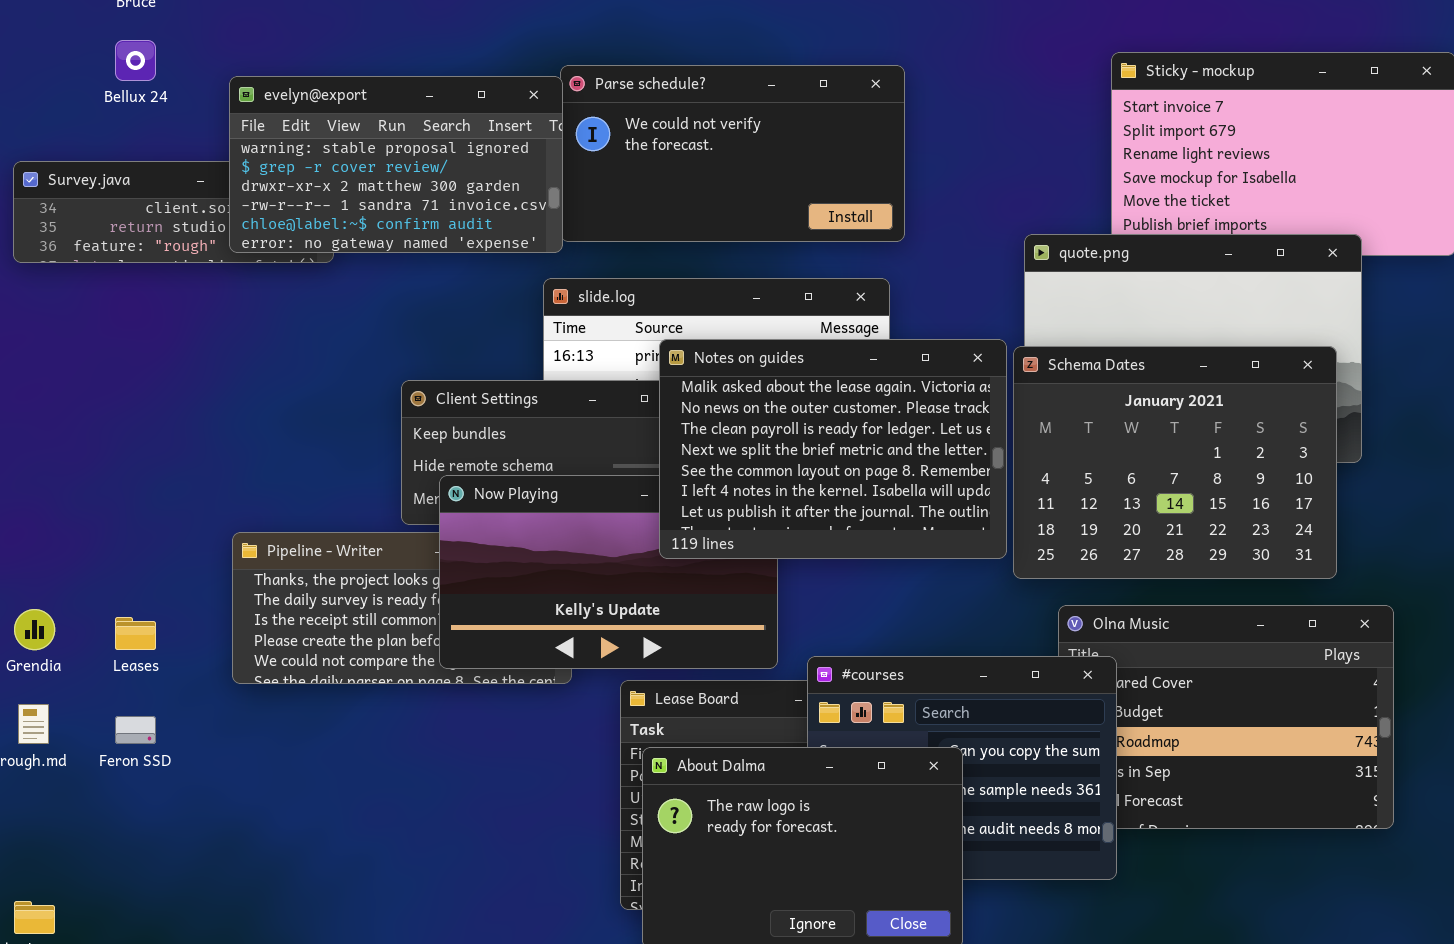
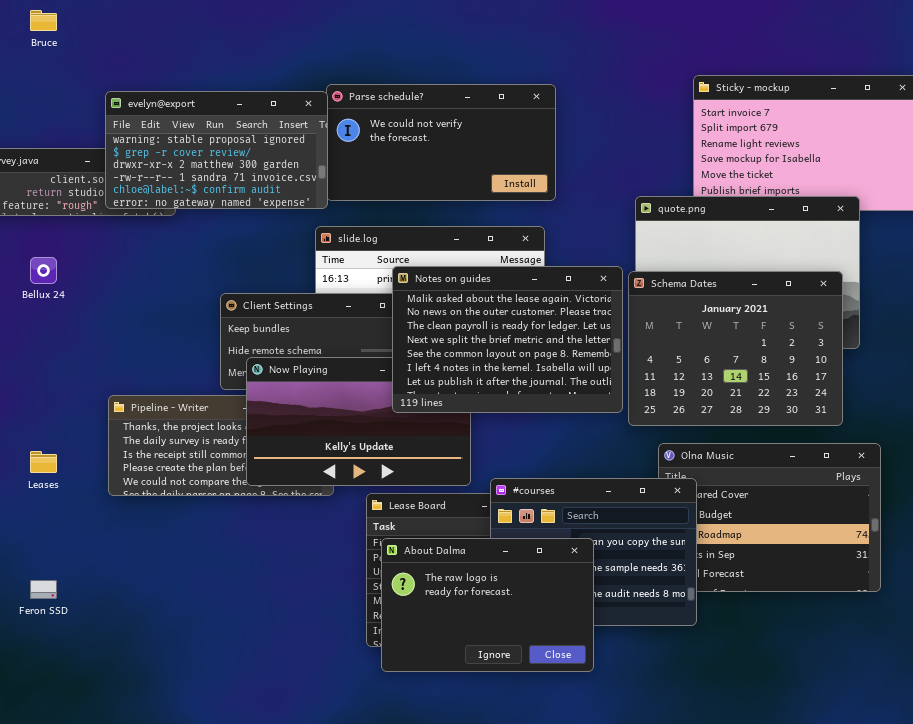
Bellux 24: [115,40,156,81] -> [30,257,57,284], moved
Feron SSD: [115,716,156,744] -> [30,580,57,599], moved

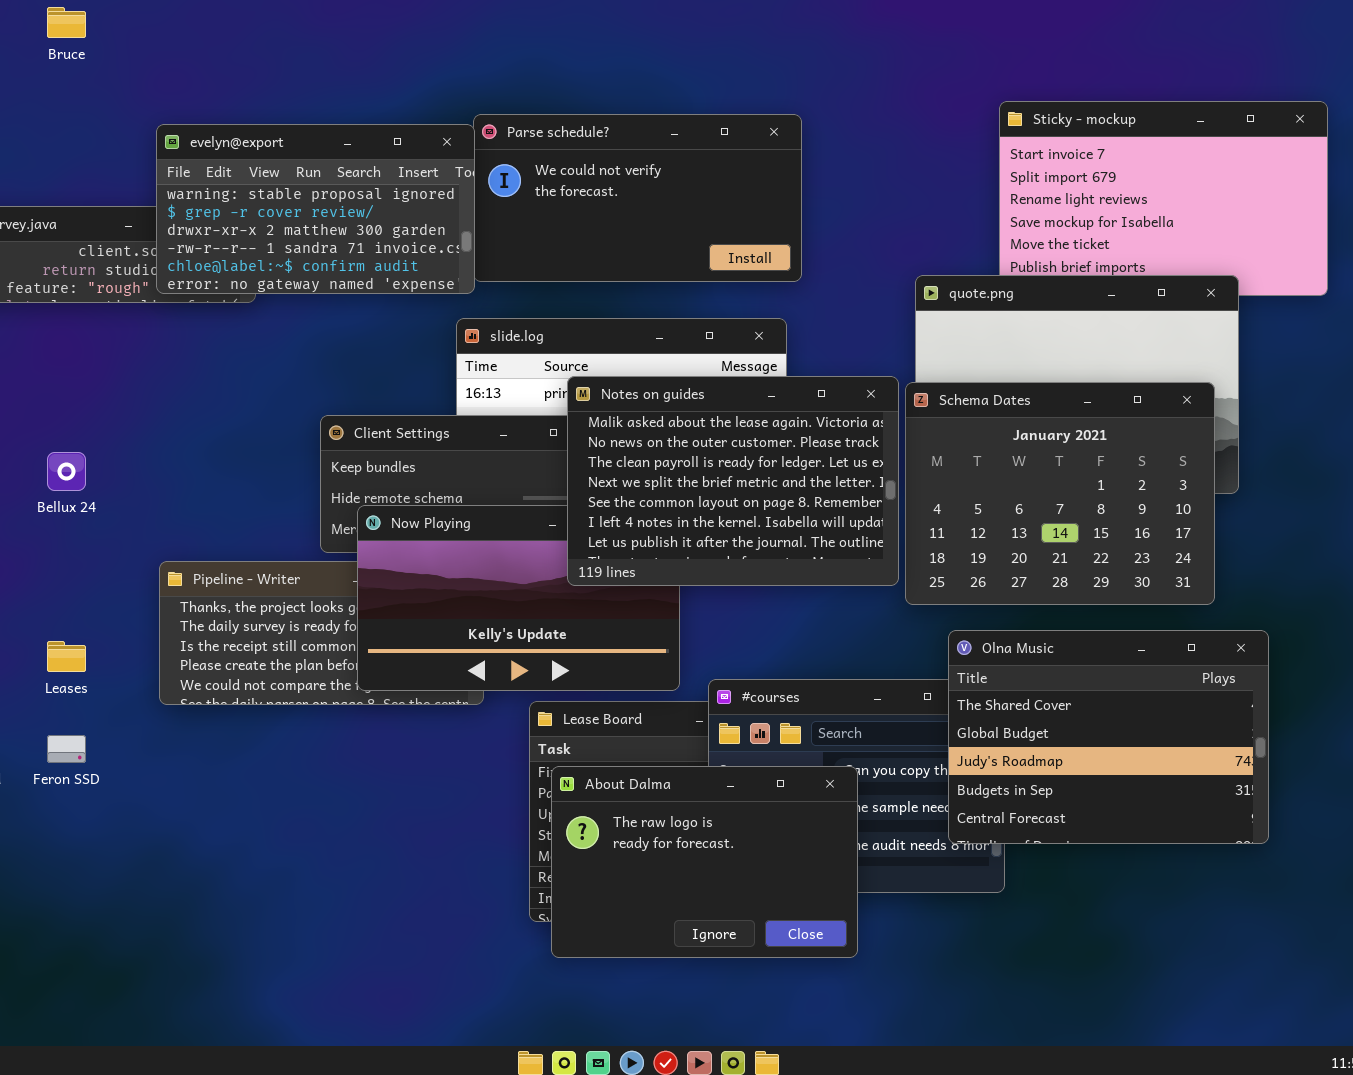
Bellux 24: [30,257,57,284] -> [47,452,86,491], moved
Olna Music: [658,443,881,592] -> [948,630,1269,844], raised
Feron SSD: [30,580,57,599] -> [47,735,86,763], moved

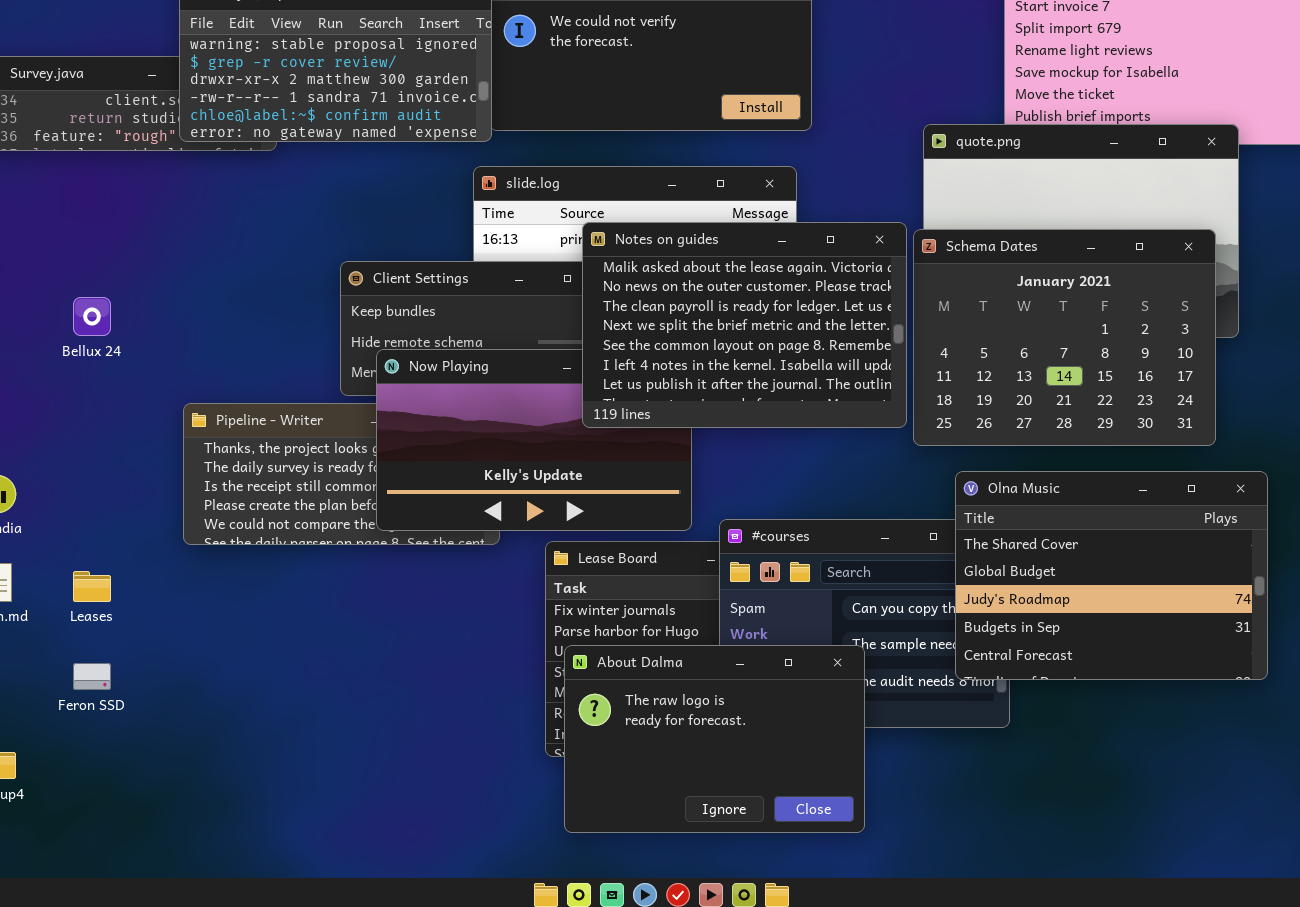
Leases: [47,641,86,672] -> [73,571,111,602], moved
Feron SSD: [47,735,86,763] -> [73,663,111,690], moved
About Dalma: [551,766,858,958] -> [564,645,865,833], moved

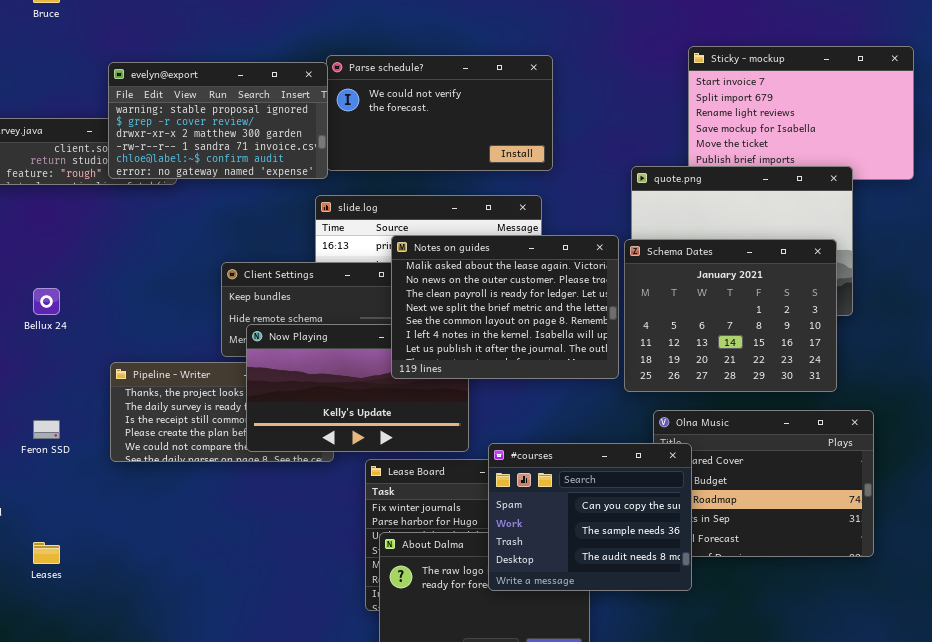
#courses: [719,519,1010,728] -> [488,443,692,591], raised
Leases: [73,571,111,602] -> [33,542,60,564], moved
Feron SSD: [73,663,111,690] -> [33,420,60,439], moved

